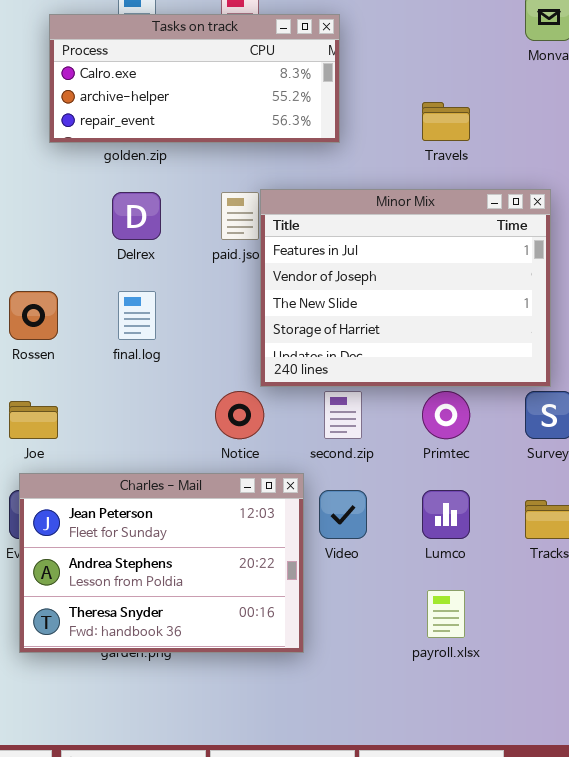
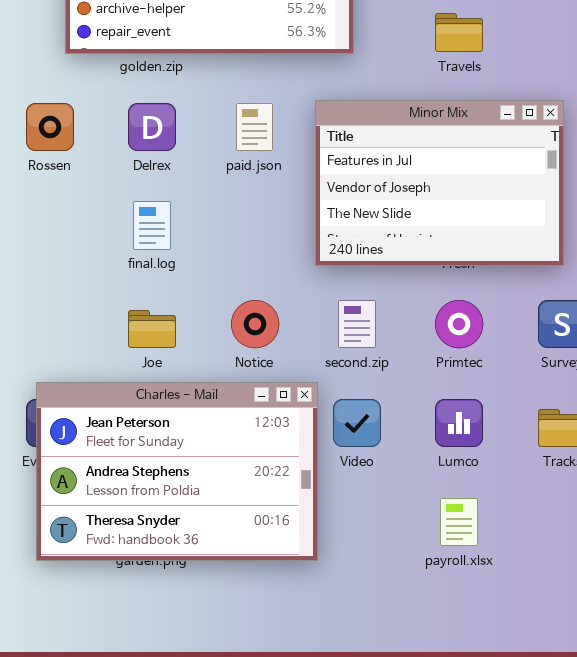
Minor Mix: [260,189,551,387] -> [315,100,564,266], resized
Rossen: [9,291,58,340] -> [26,103,74,151], moved
Joe: [9,401,58,439] -> [128,310,176,348], moved

